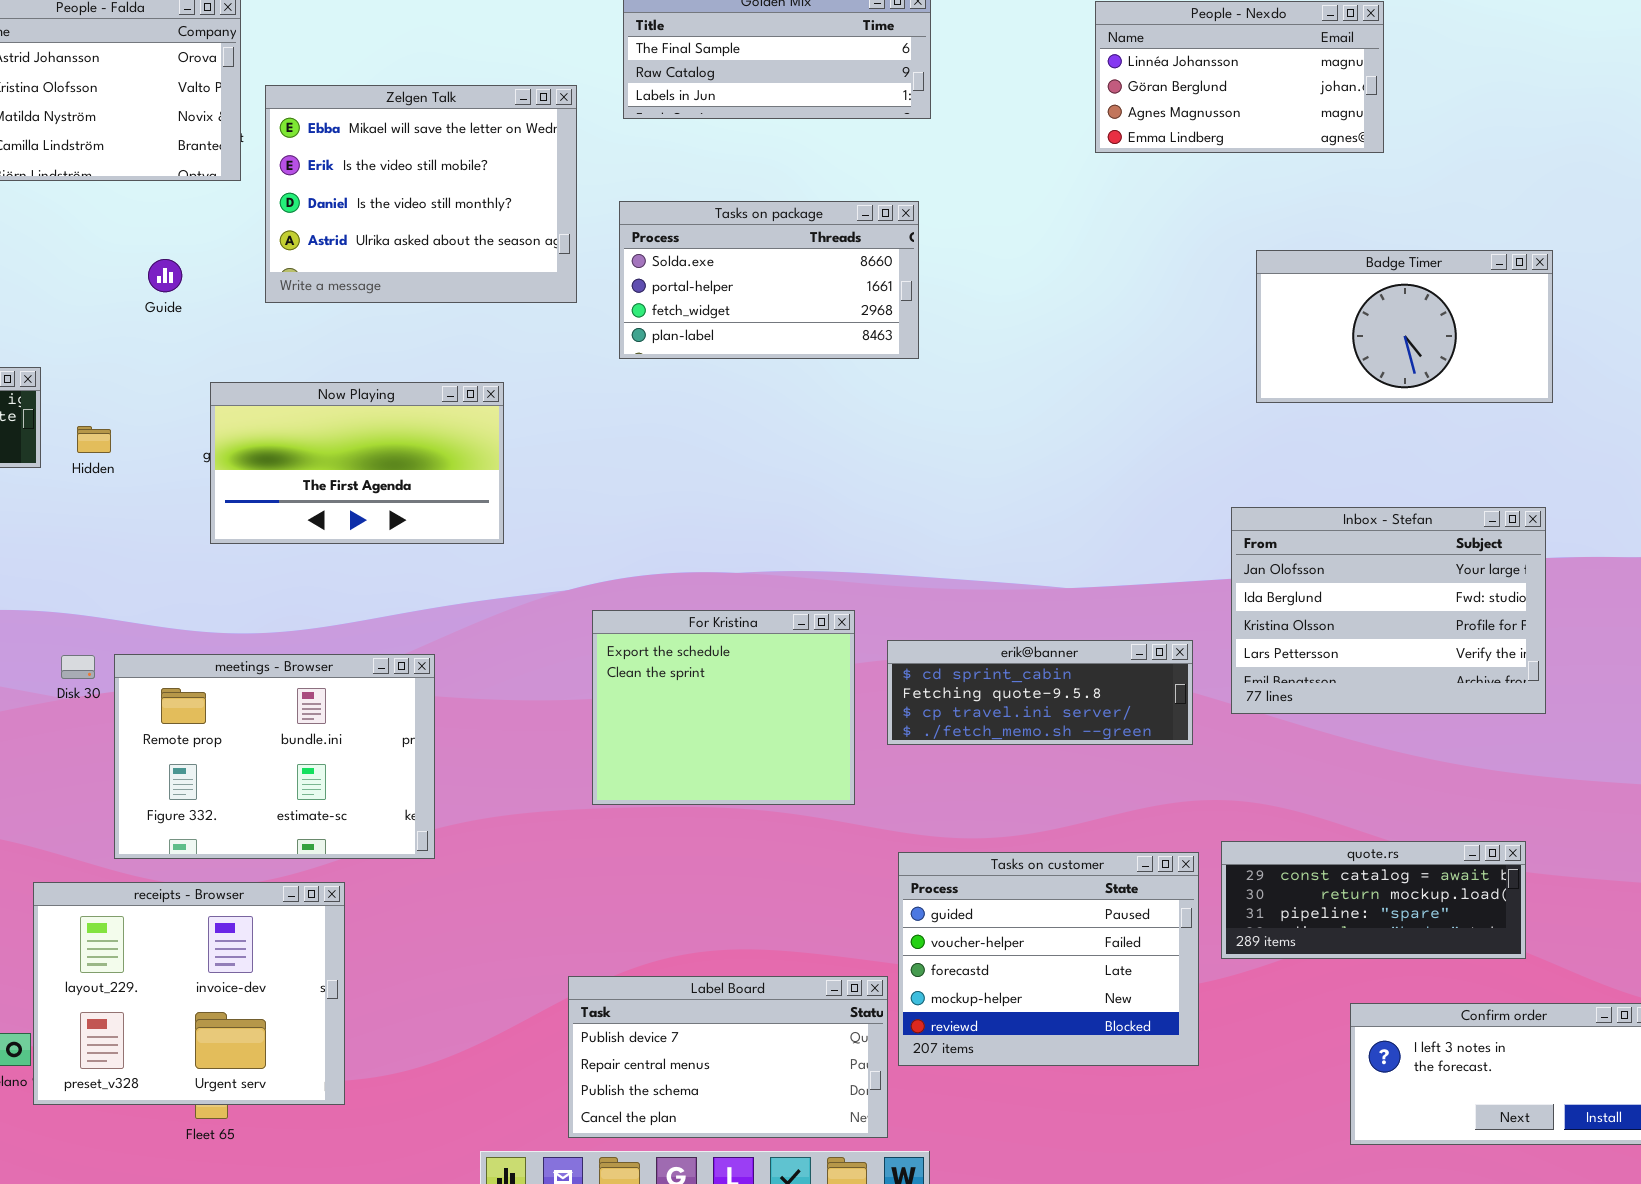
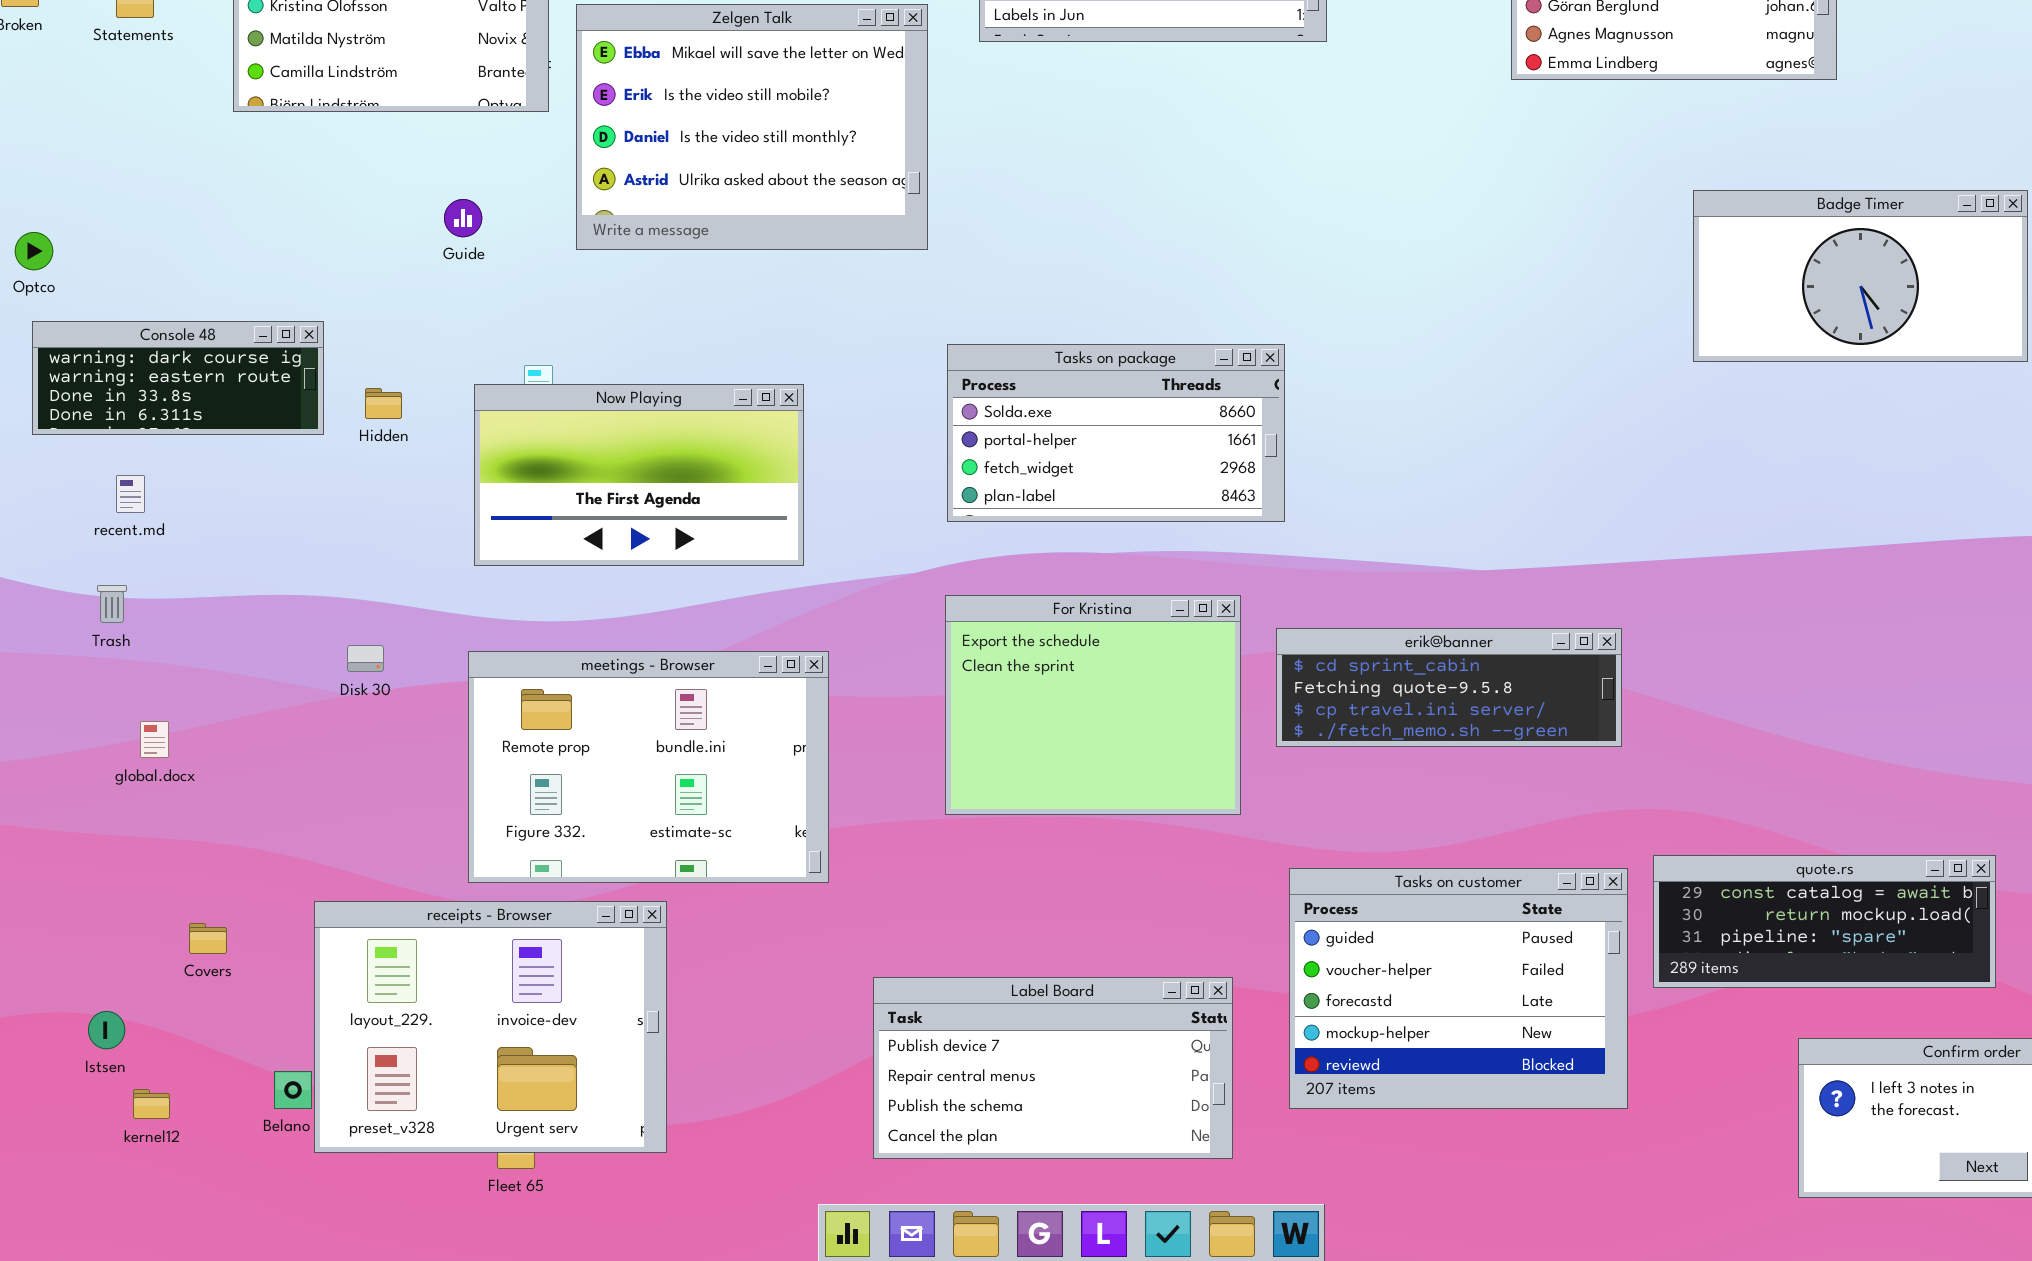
Tasks on package: [619,201,919,359] -> [947,344,1285,522], moved
Now Playing: [210,382,504,544] -> [474,384,804,566], moved
Inbox - Stefan: [1231,507,1546,714] -> none, closed
meetings - Browser: [114,654,435,859] -> [468,651,829,883], moved
Label Board: [568,976,888,1138] -> [873,977,1233,1159], moved

